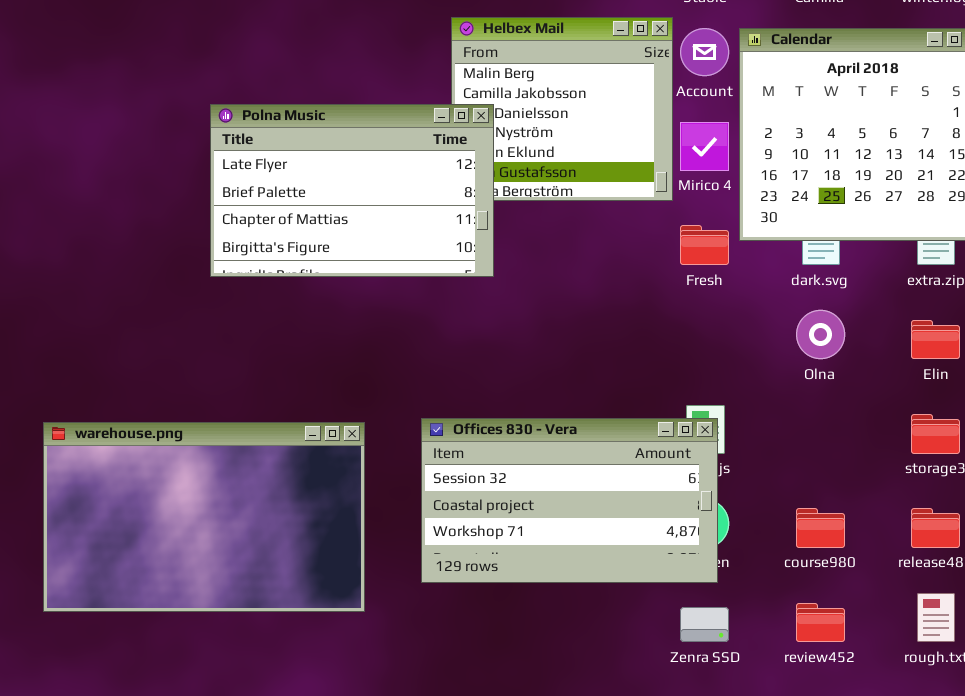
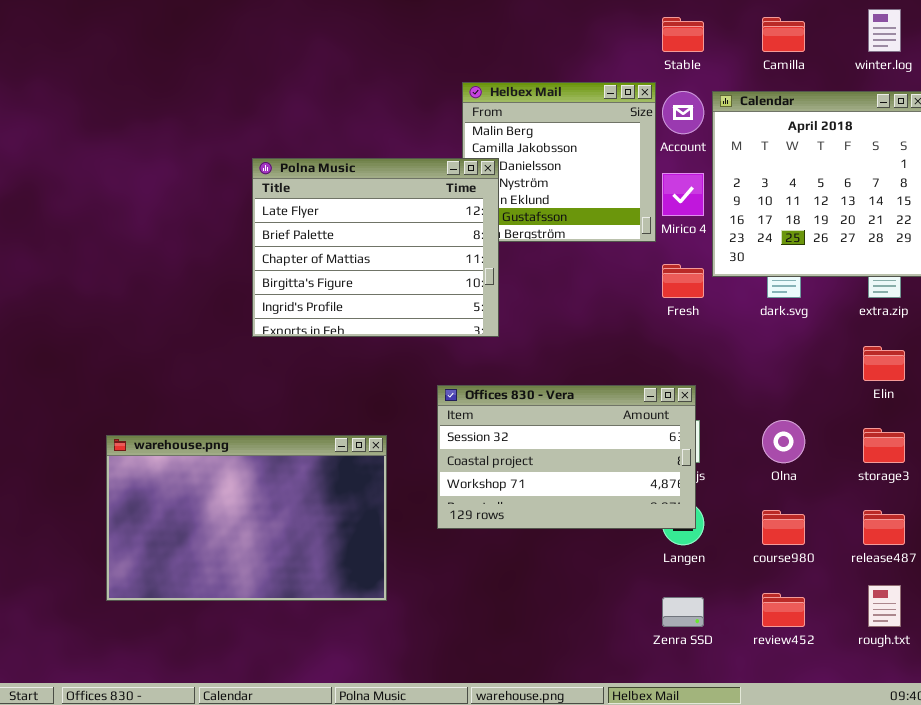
Polna Music: [210,104,494,277] -> [252,158,499,337], resized
Olna: [796,310,845,359] -> [762,420,805,463], moved
Offices 830 - Vera: [421,418,718,583] -> [437,385,696,529], moved

